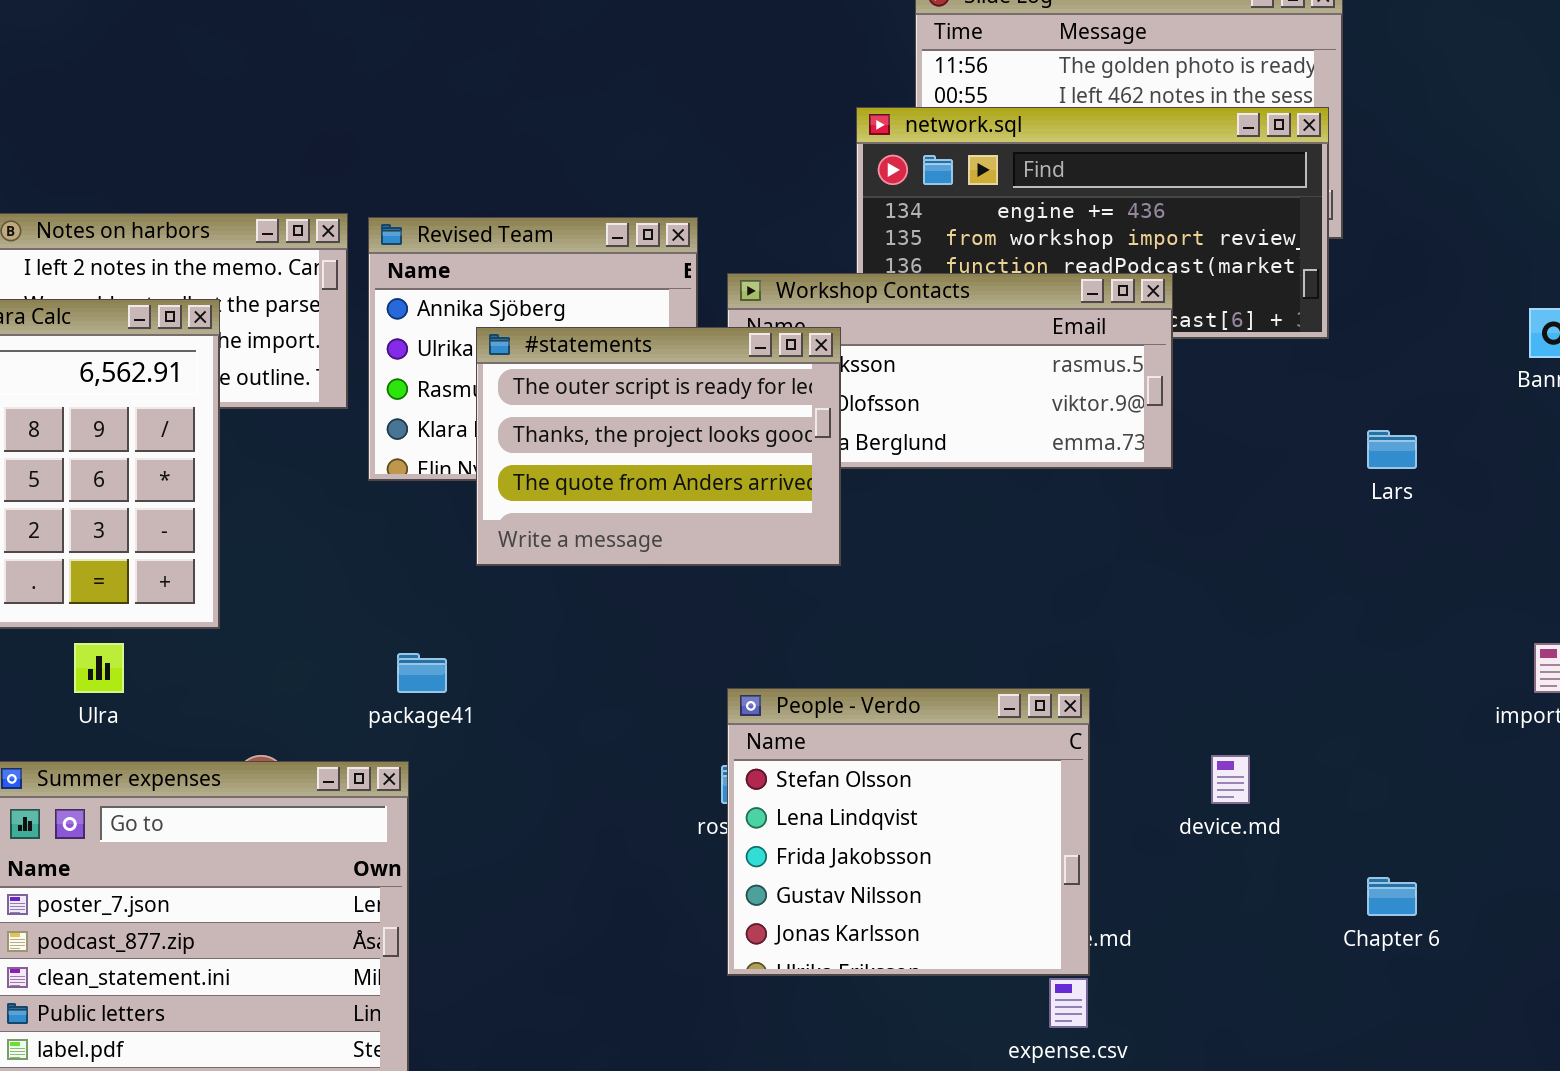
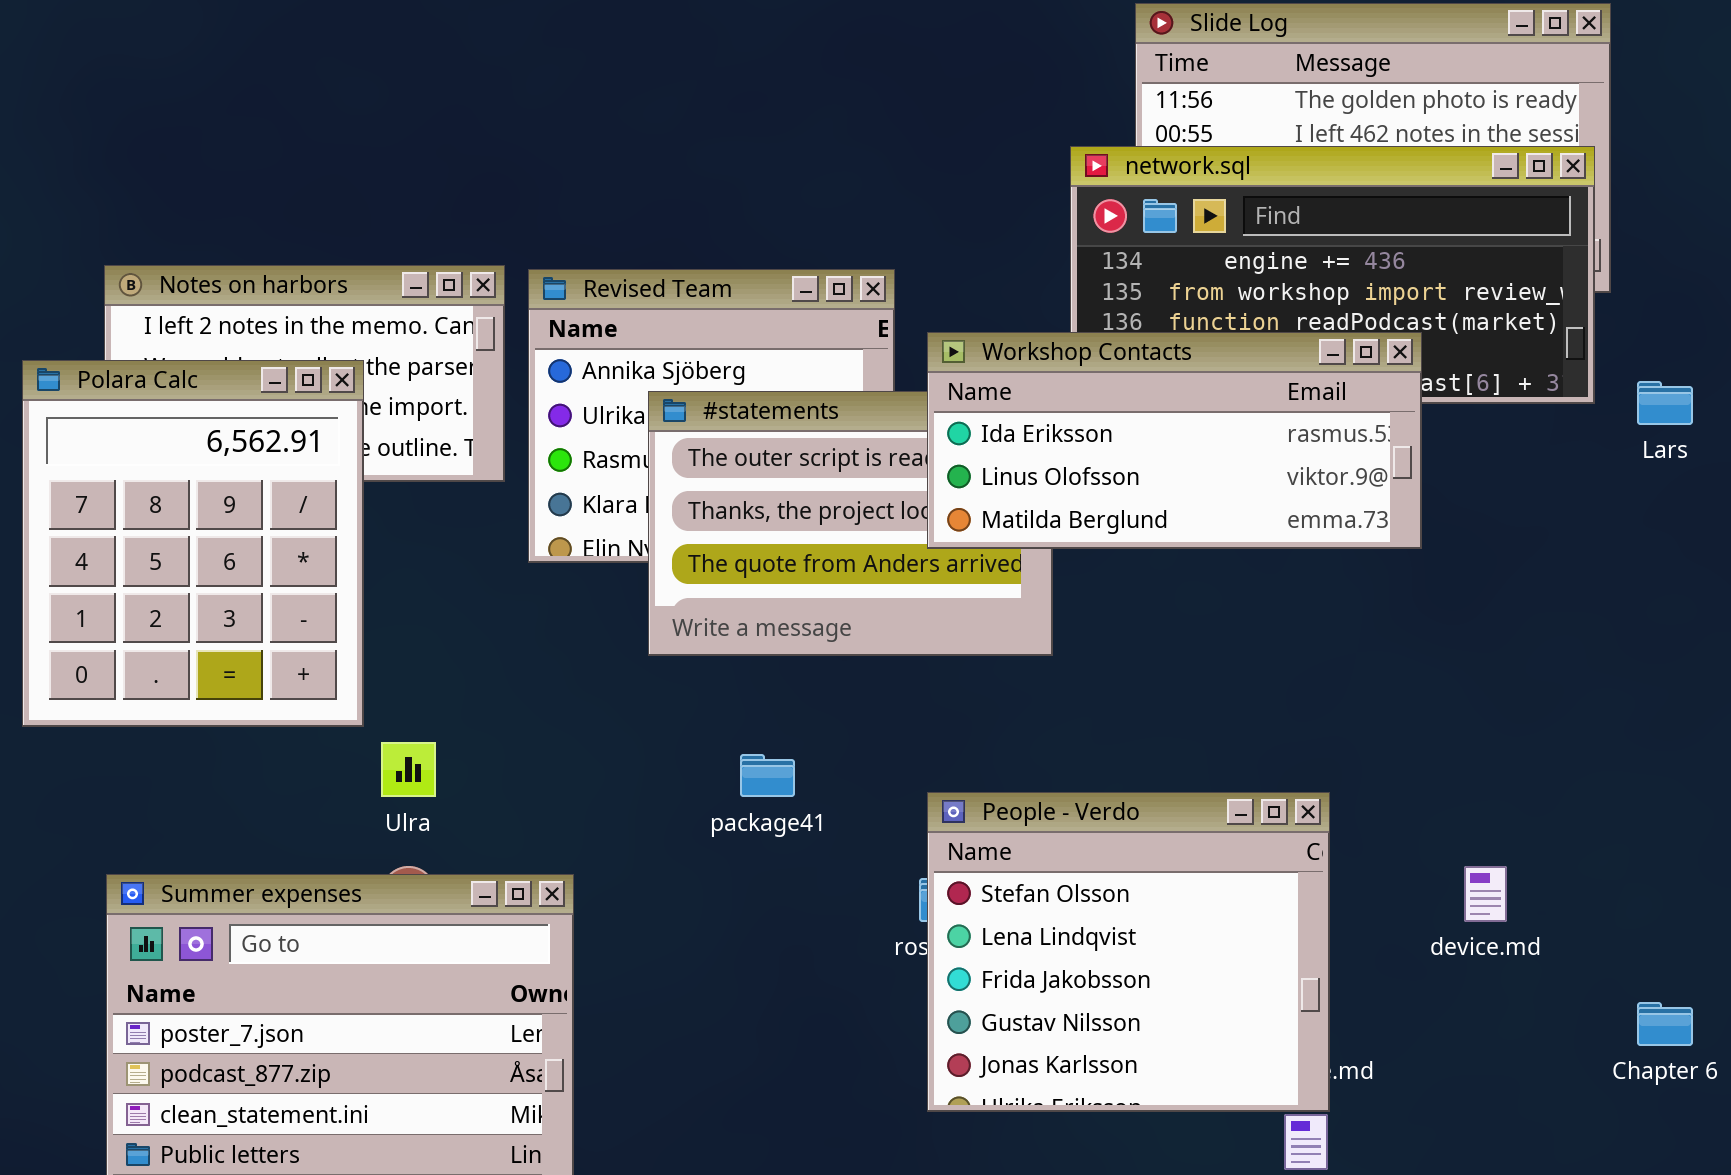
Workshop Contacts: [727,273,1173,469] -> [927,332,1422,549], raised
Lars: [1367,430,1417,469] -> [1637,381,1693,425], moved
Ulra: [74,643,124,693] -> [381,742,436,797], moved
package41: [397,653,447,693] -> [740,754,795,797], moved

